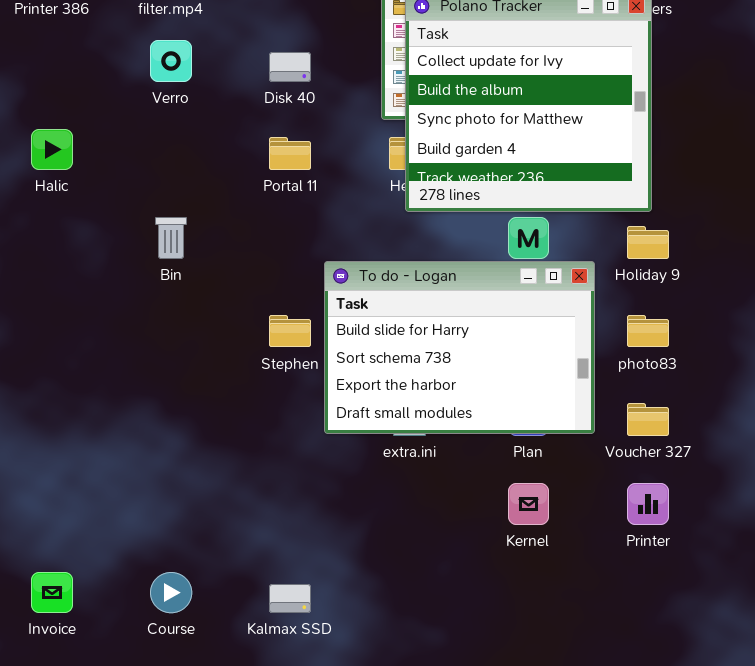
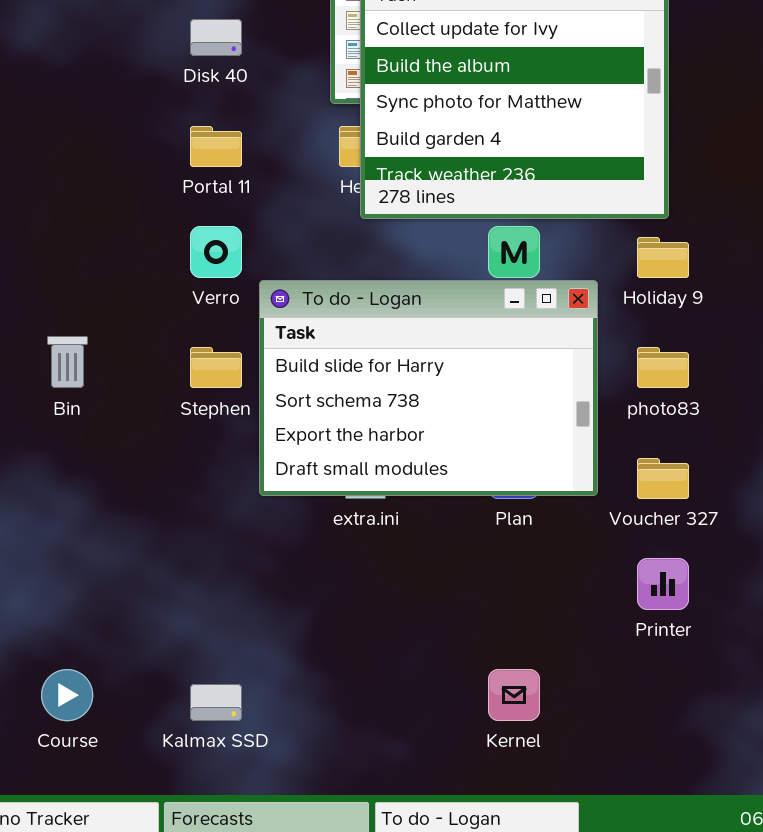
Verro: [150,40,192,82] -> [190,226,242,278], moved
Bin: [155,217,187,259] -> [47,336,88,388], moved
Kernel: [508,483,549,525] -> [488,669,540,721], moved

